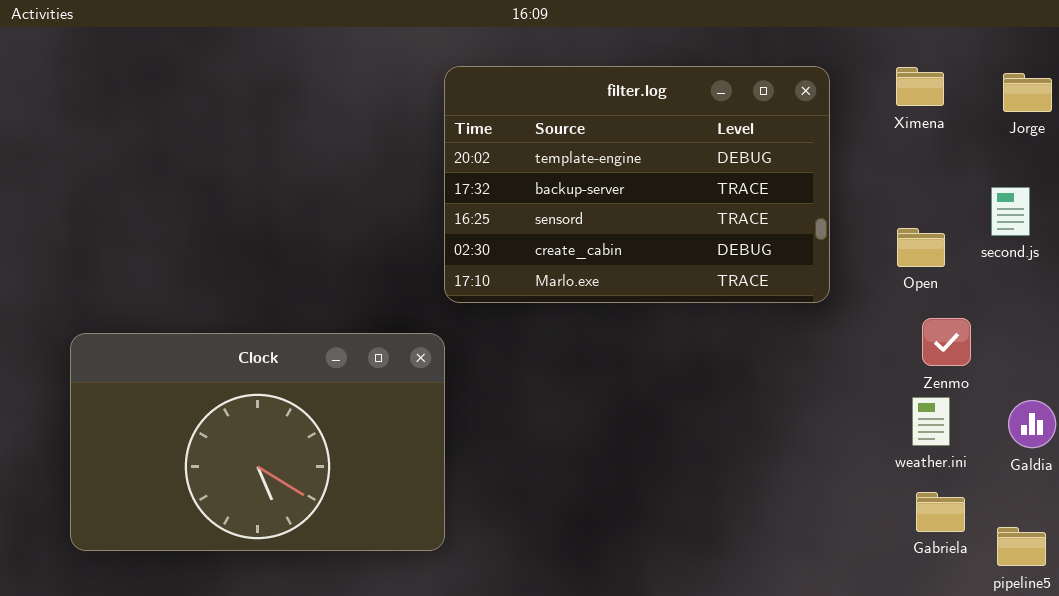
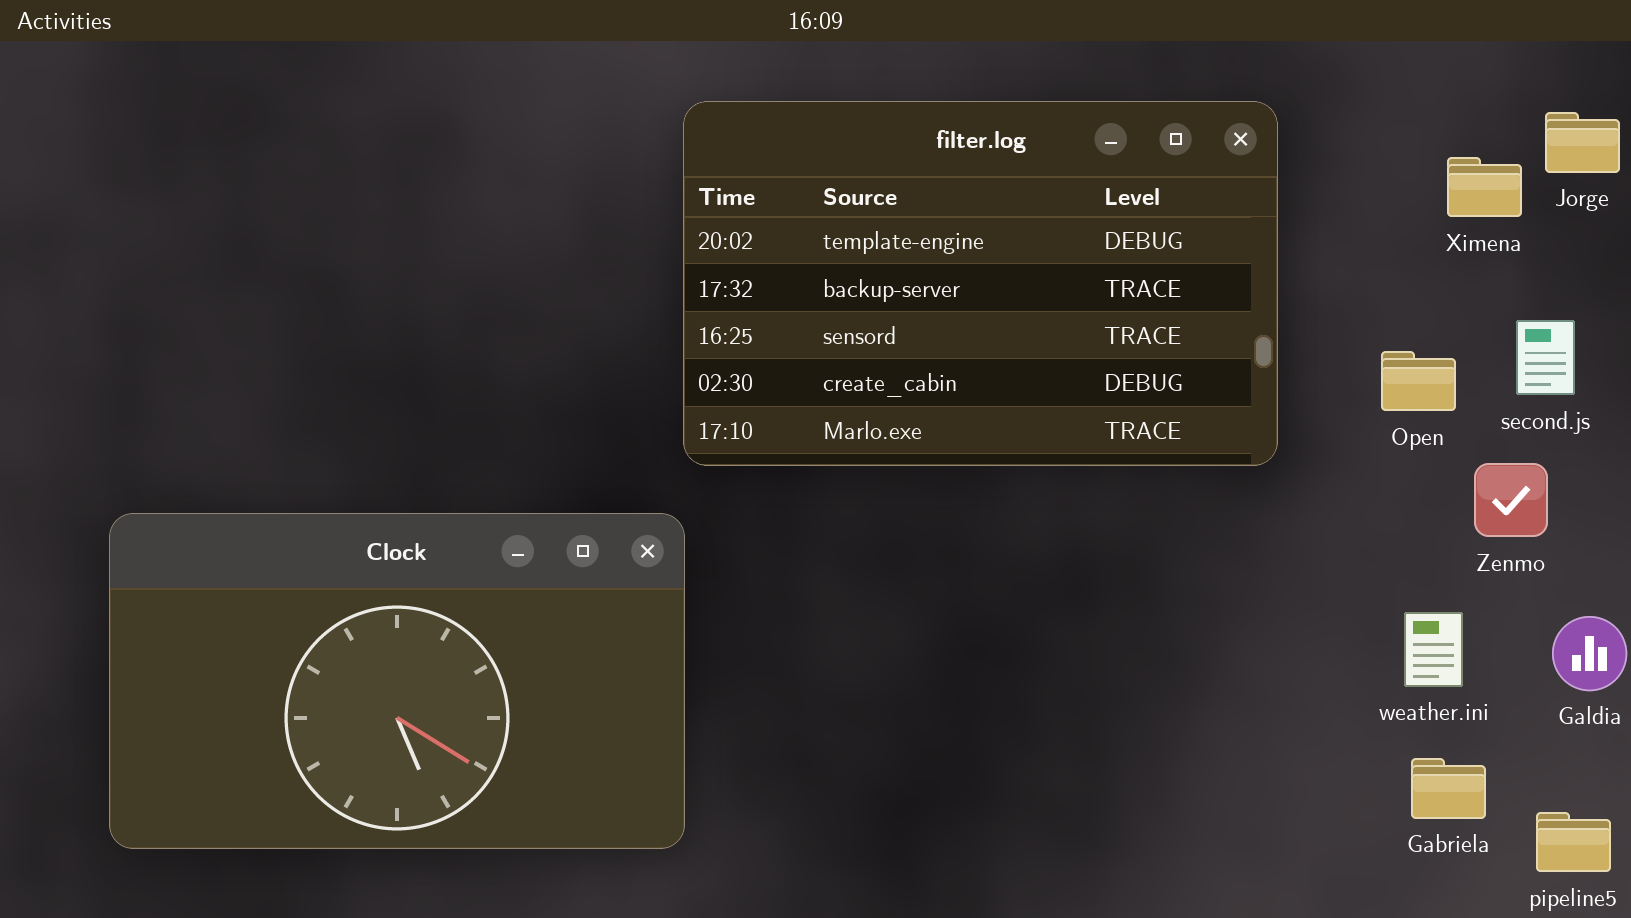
Ximena: [896,67,944,106] -> [1447,157,1522,217], moved
second.js: [991,187,1030,236] -> [1516,320,1575,395], moved
Zenmo: [922,318,971,366] -> [1474,463,1548,537], moved

